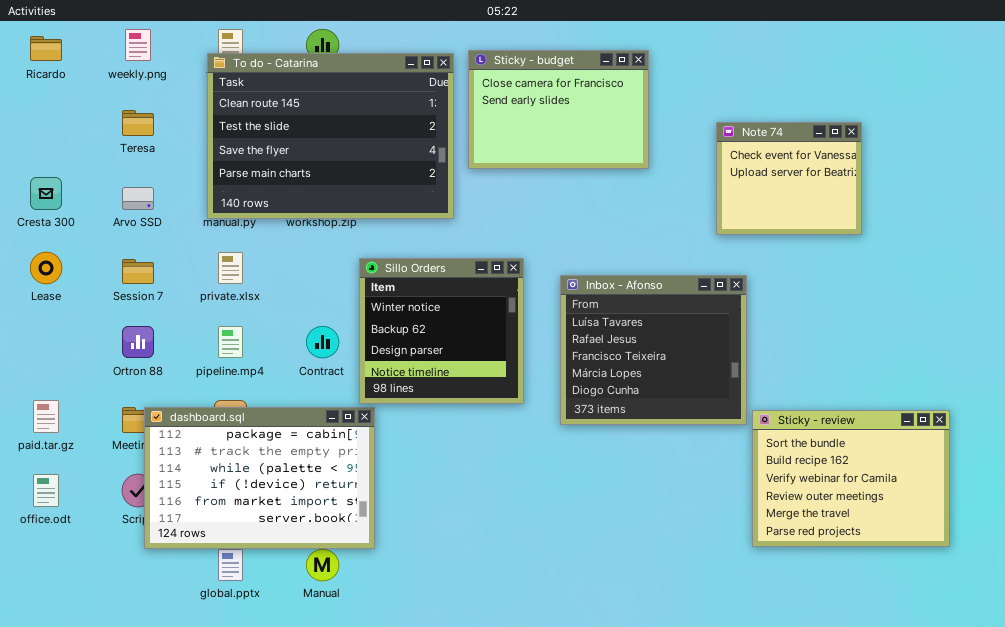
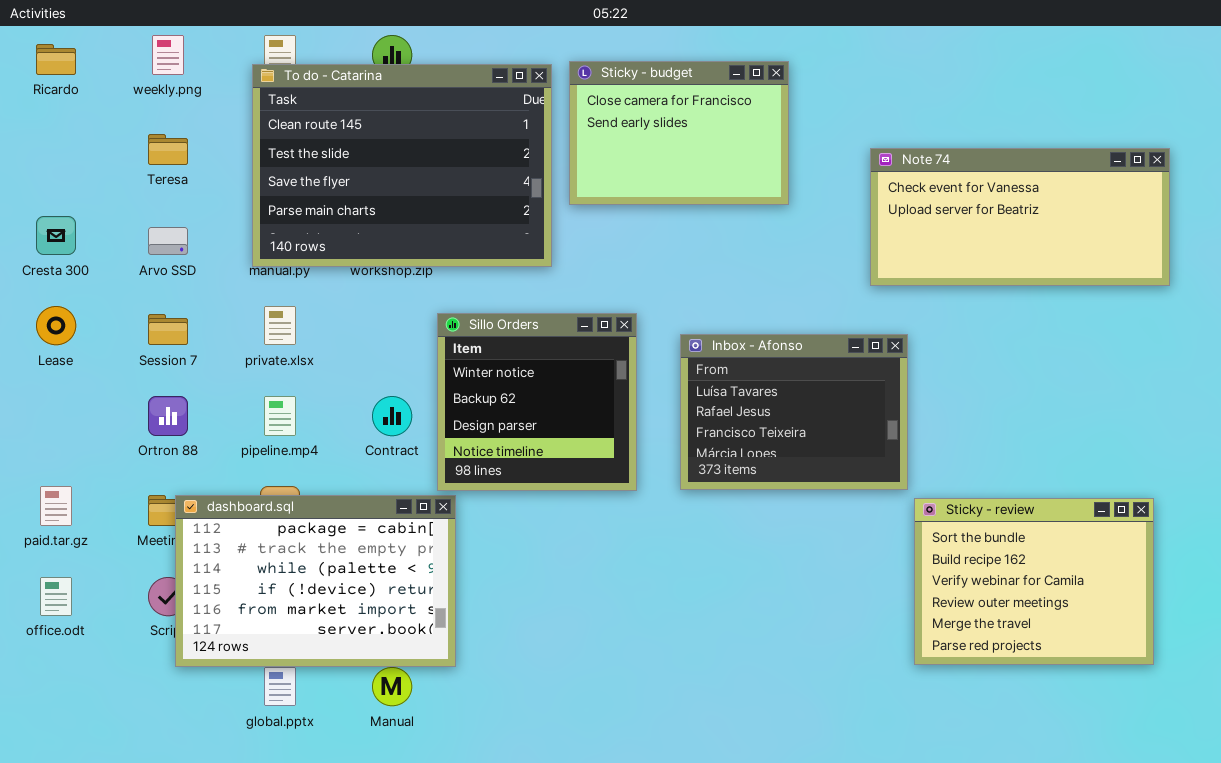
Note 74: [716,122,862,235] -> [870,148,1170,286], resized
Inbox - Afonso: [560,275,747,425] -> [680,334,908,490], resized

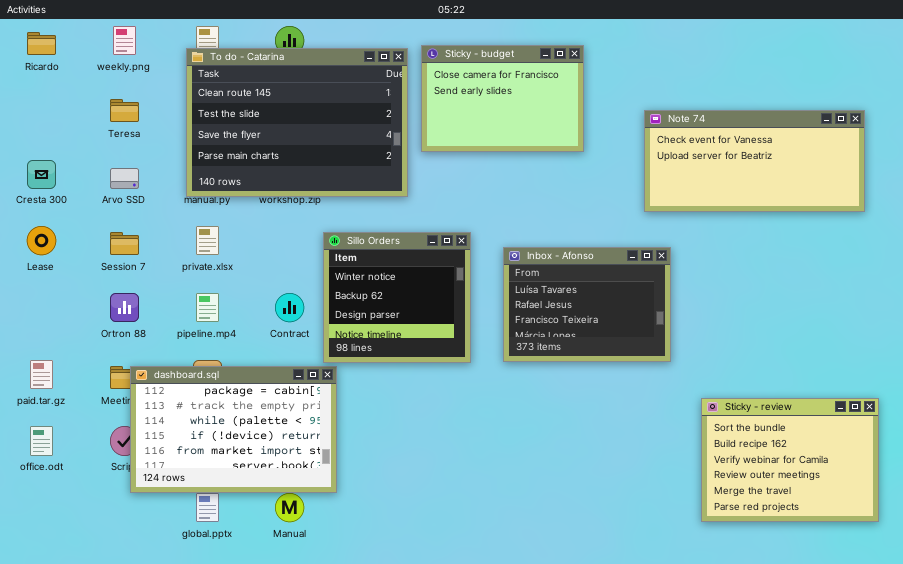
Sticky - review: [914,498,1154,665] -> [701,398,879,522], moved

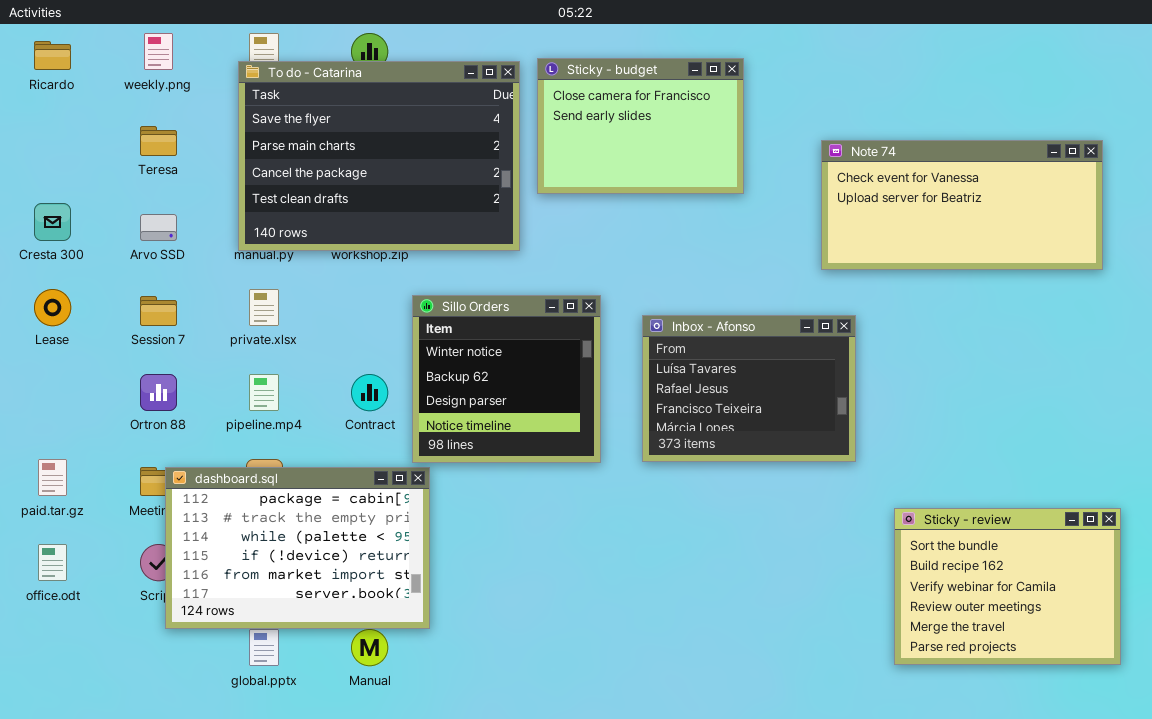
To do - Catarina: [186,48,408,197] -> [238,61,520,251], scrolled down 2 rows

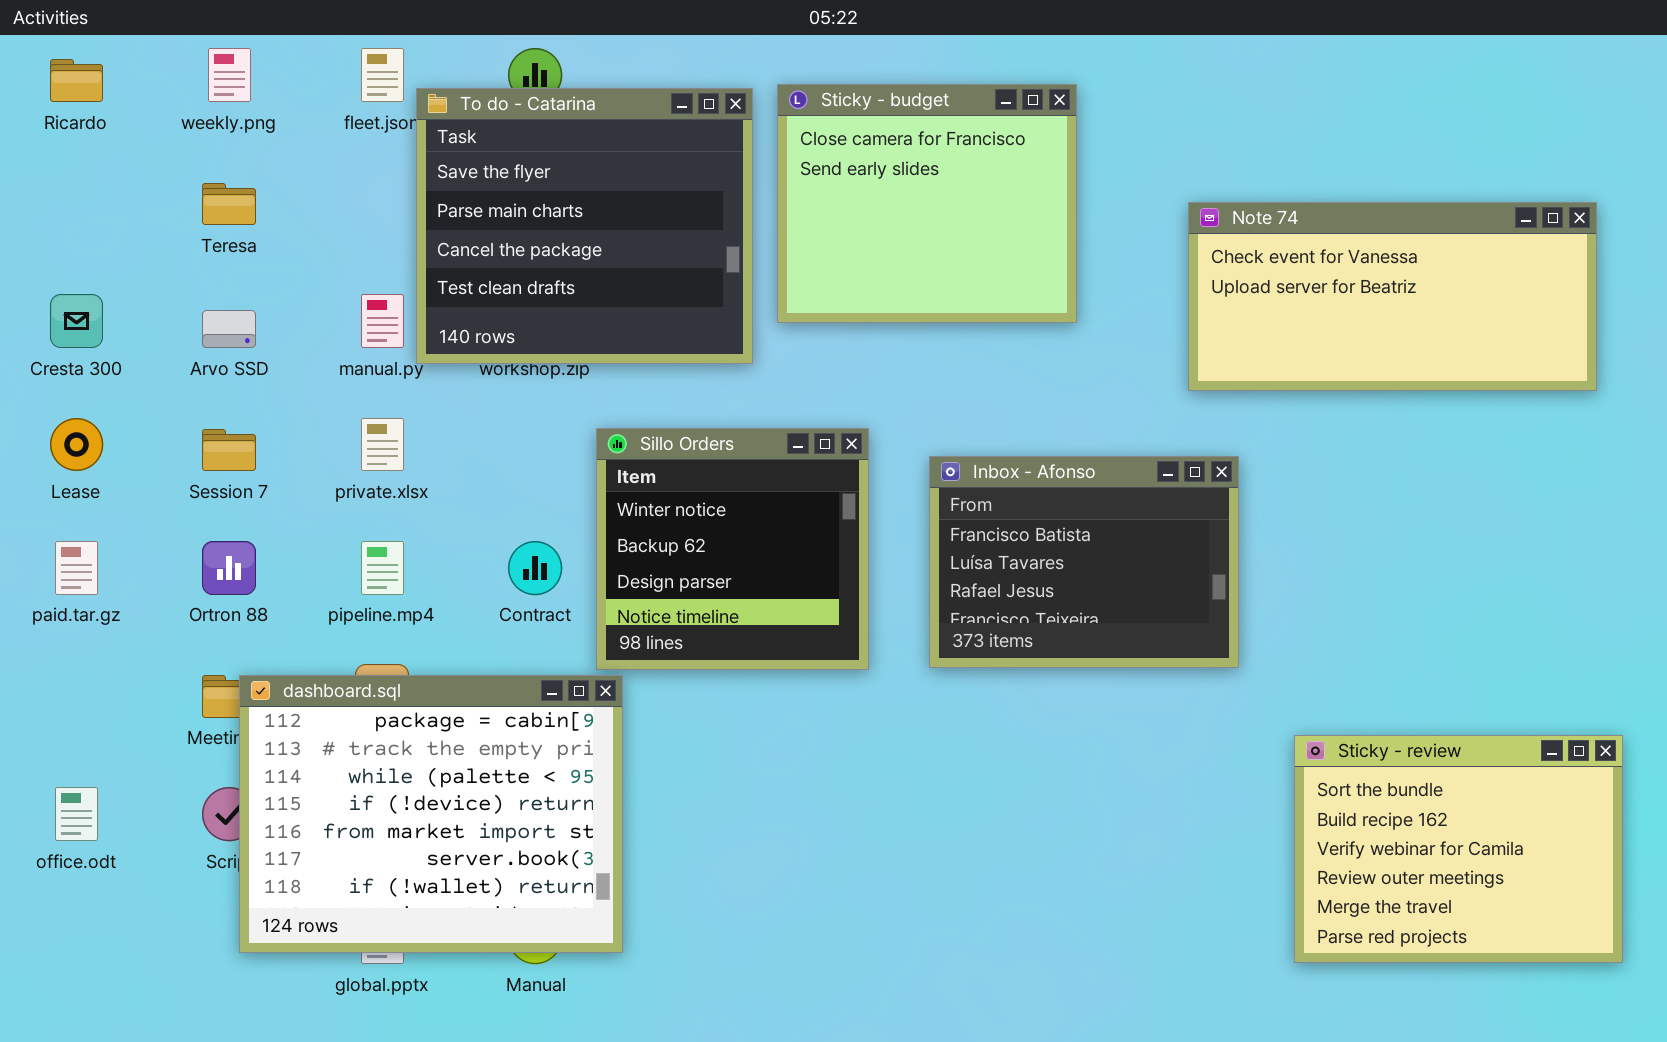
Sticky - budget: [537,58,744,194] -> [777,84,1077,323], resized
To do - Catarina: [238,61,520,251] -> [416,88,753,364], resized
Inbox - Afonso: [642,315,856,462] -> [929,456,1239,668], scrolled up 1 row
paid.tar.gz: [38,459,67,496] -> [55,541,98,595], moved
dashboard.sql: [165,467,430,629] -> [239,675,623,953], resized

